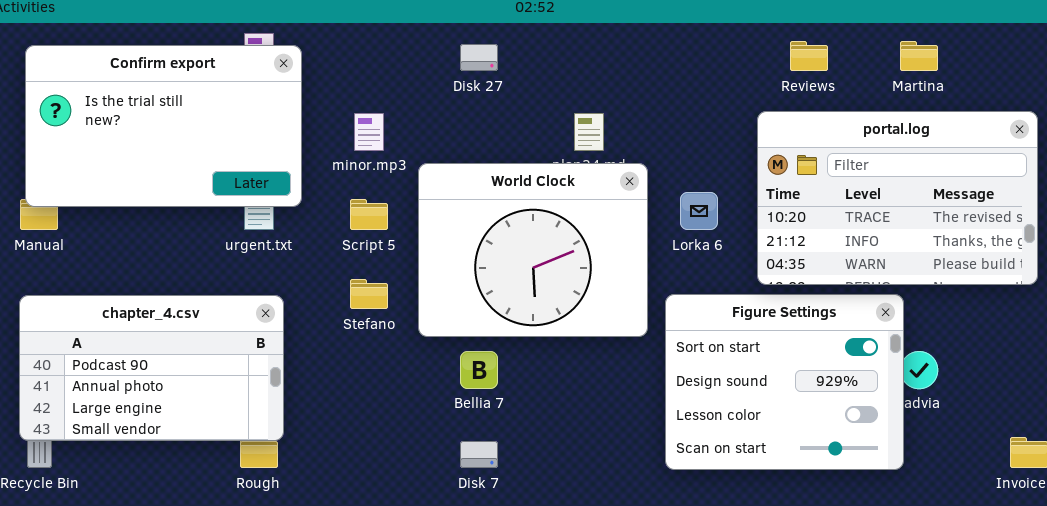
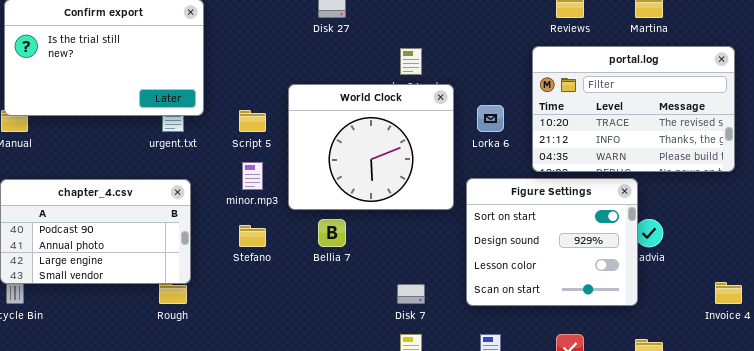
minor.mp3: [354,113,384,151] -> [242,162,263,190], moved
Stefano: [350,279,388,309] -> [239,225,266,247], moved
Disk 7: [460,441,498,468] -> [397,284,425,304], moved

